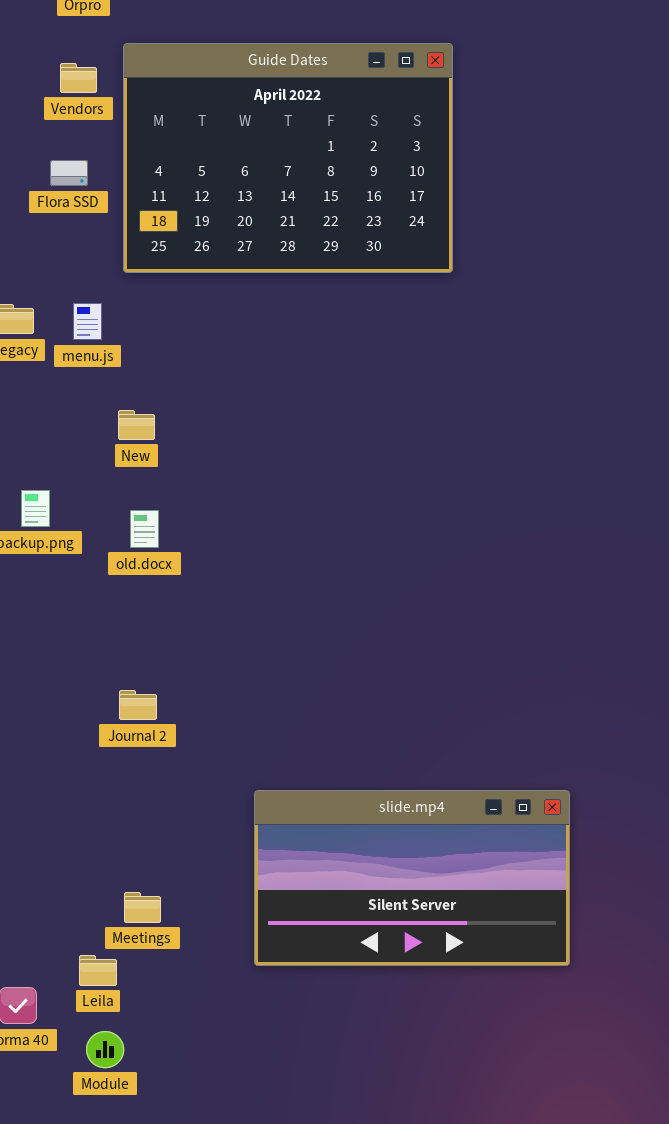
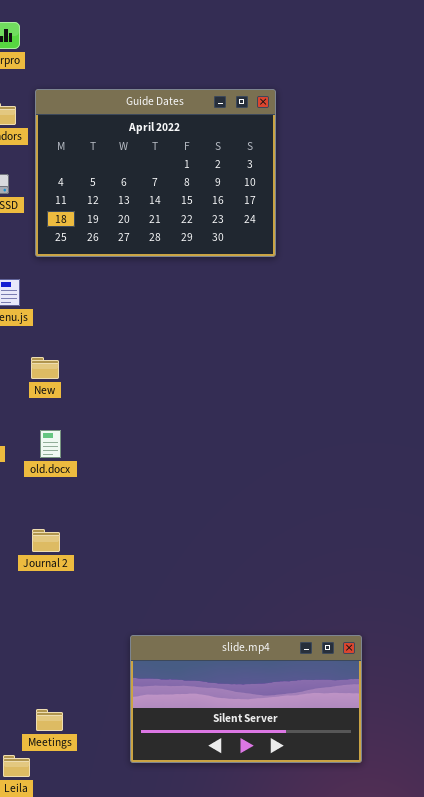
Journal 2: [119,690,157,720] -> [32,529,60,552], moved

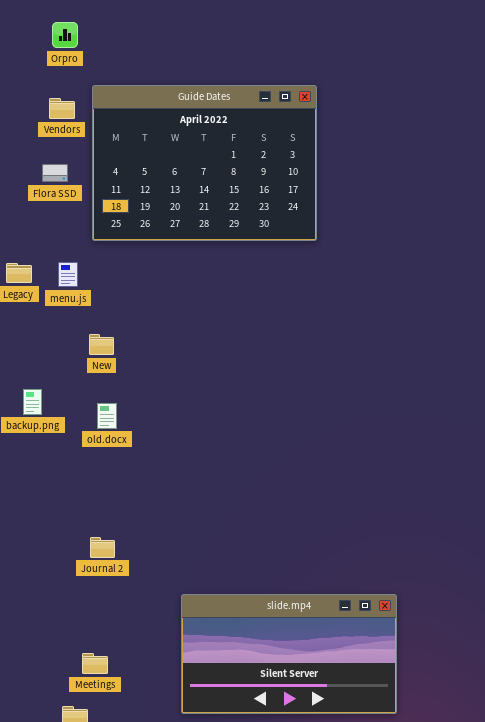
Journal 2: [32,529,60,552] -> [90,537,115,558], moved
Meetings: [36,709,63,731] -> [82,653,108,674], moved

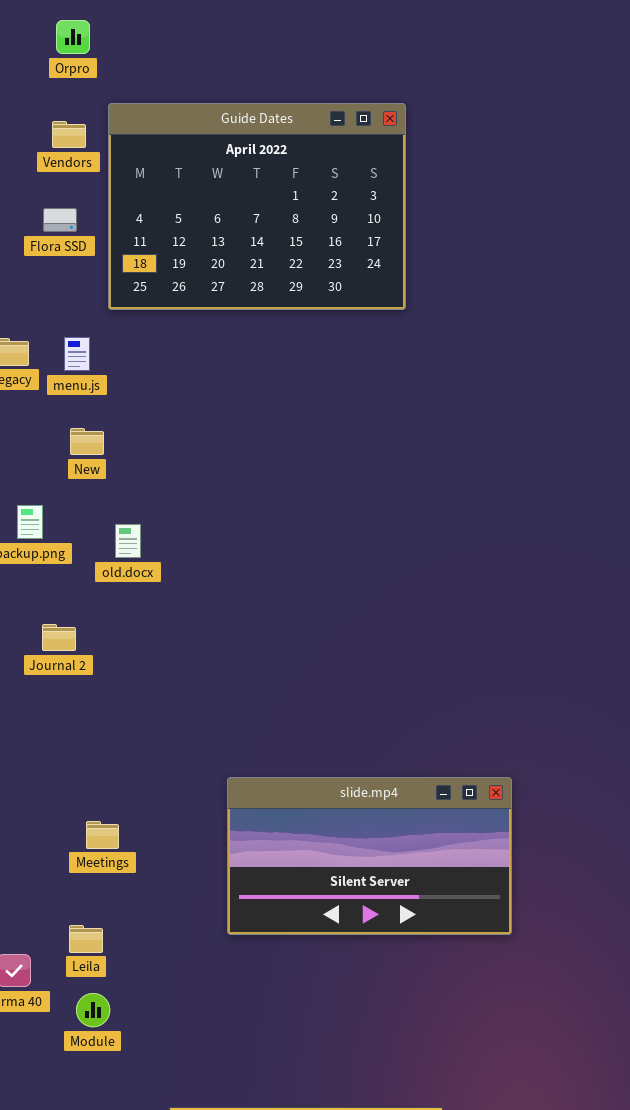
New: [89,334,114,355] -> [70,428,104,455], moved
Journal 2: [90,537,115,558] -> [42,624,76,651], moved
Meetings: [82,653,108,674] -> [86,821,119,849], moved

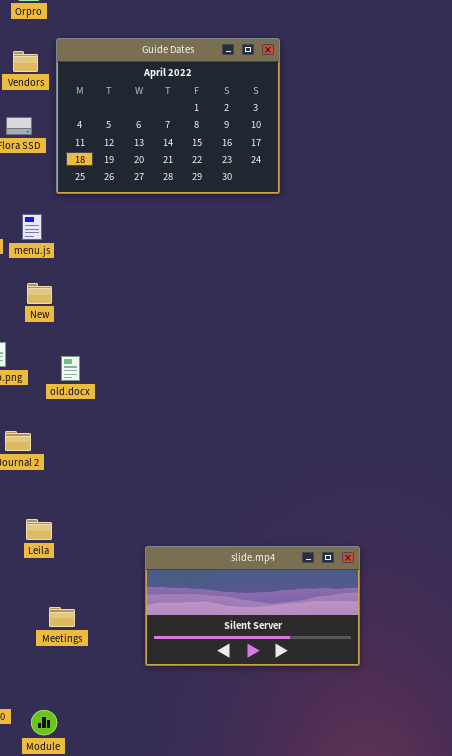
Meetings: [86,821,119,849] -> [49,607,75,627], moved
Leila: [69,925,103,953] -> [26,519,52,540], moved

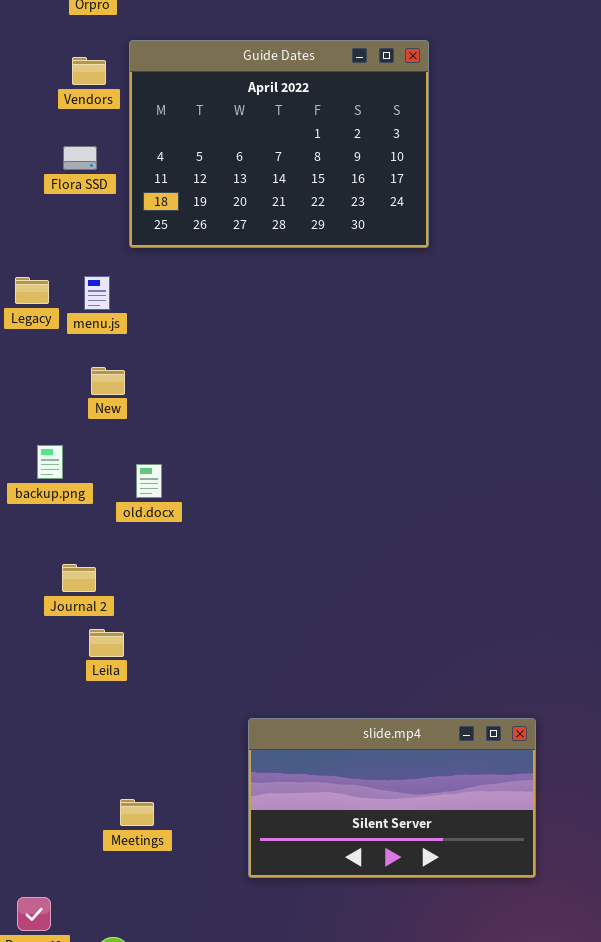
Leila: [26,519,52,540] -> [89,629,124,657], moved

